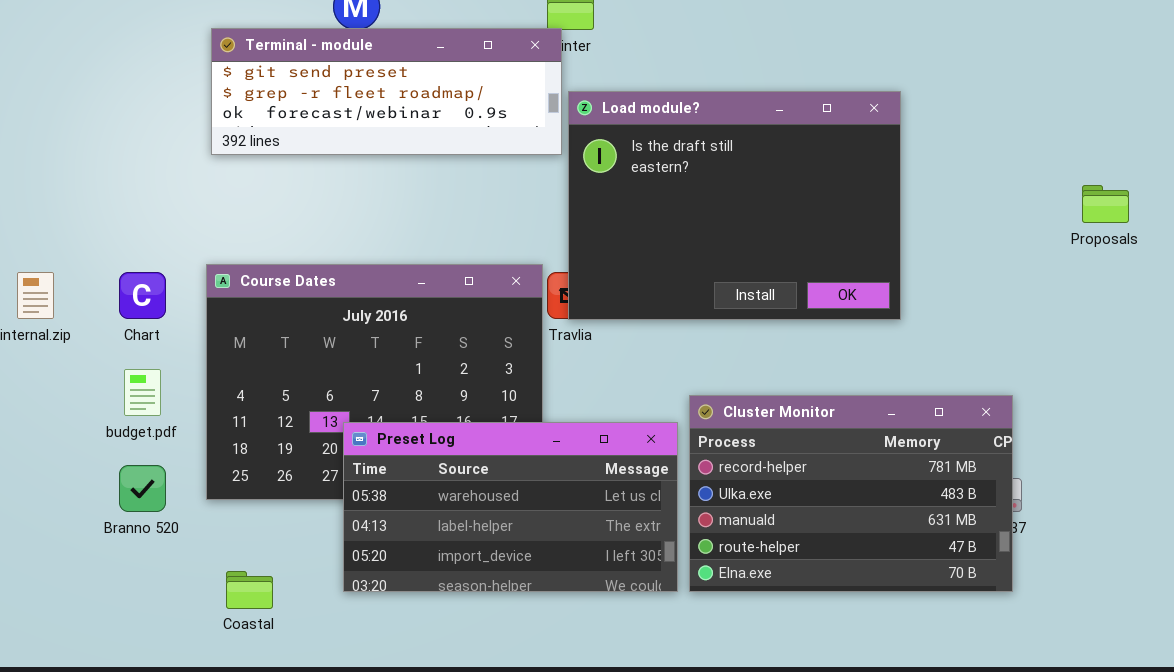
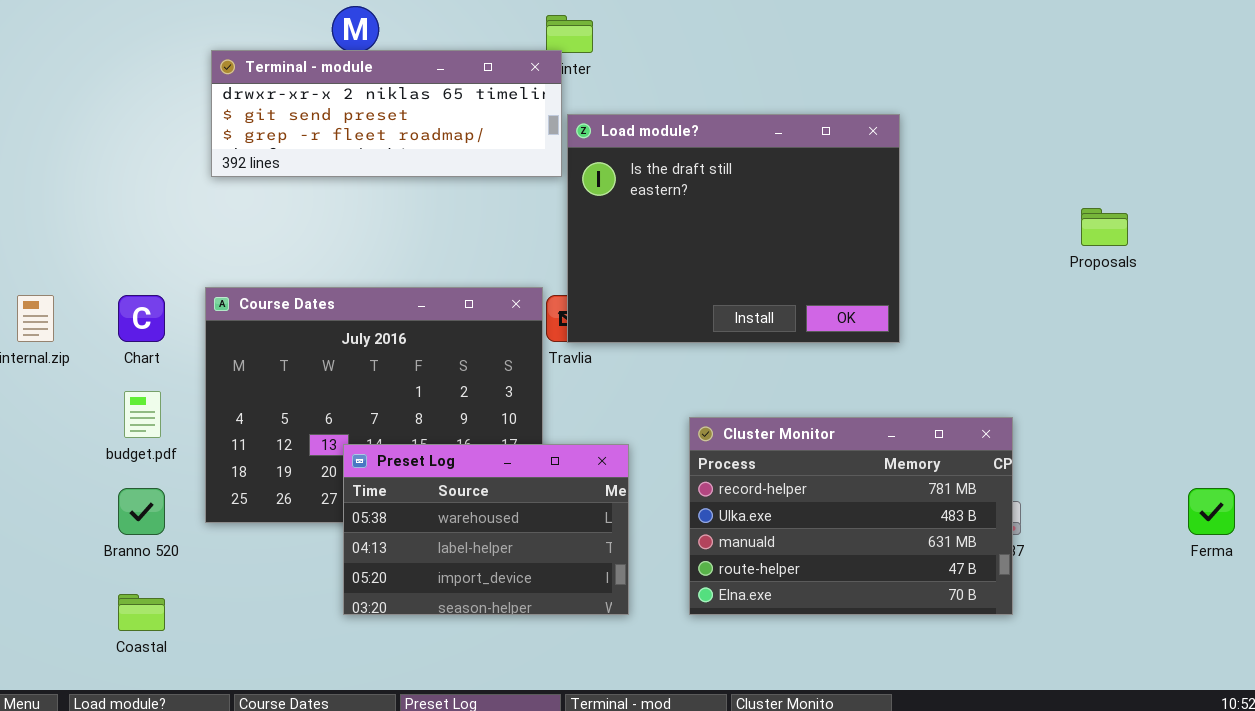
Terminal - module: [211,28,562,155] -> [211,50,562,177], scrolled up 1 row
Preset Log: [343,422,678,592] -> [343,444,629,615], resized
Coastal: [226,571,273,609] -> [118,594,165,631], moved

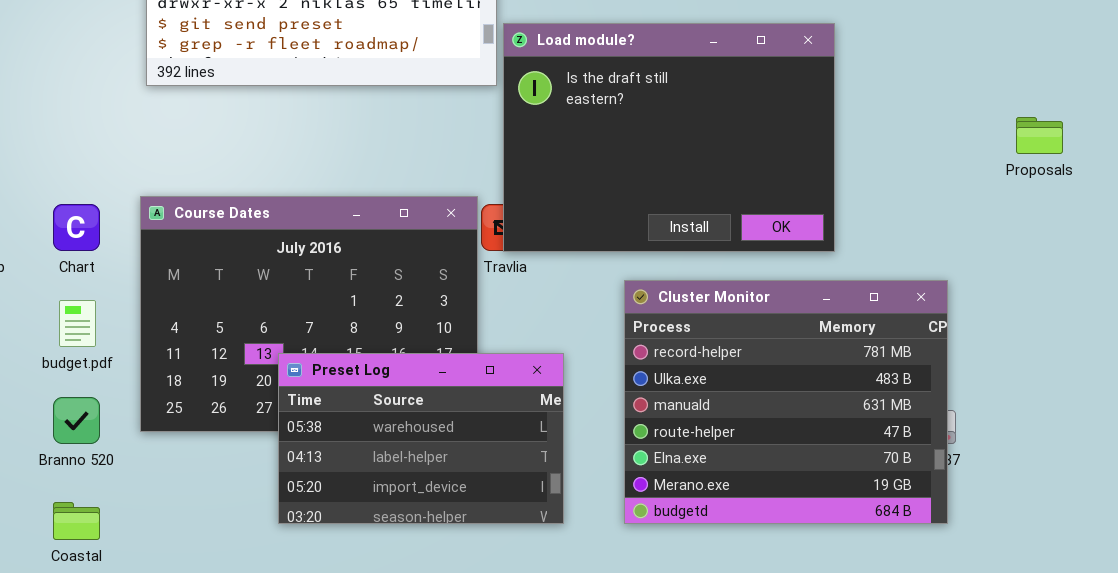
Cluster Monitor: [689,417,1013,615] -> [624,280,948,524], resized

